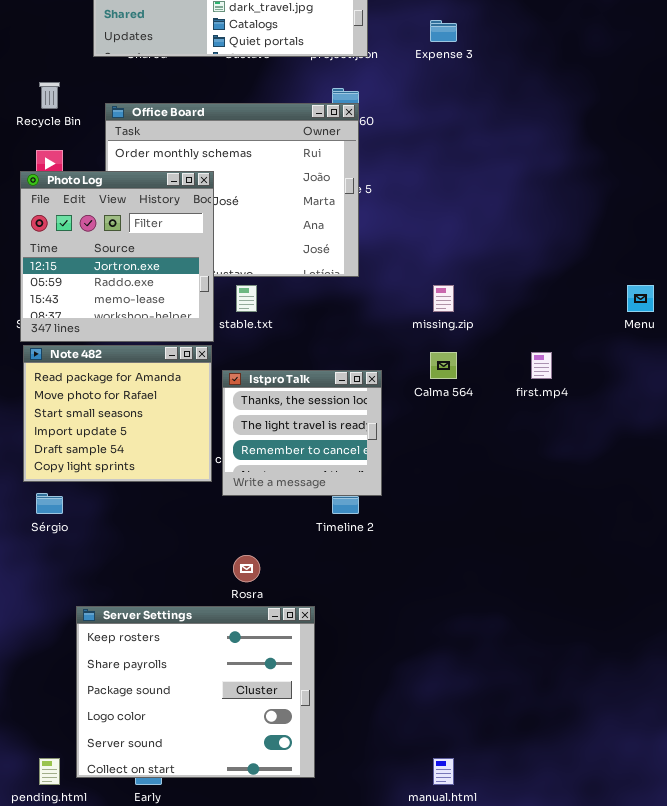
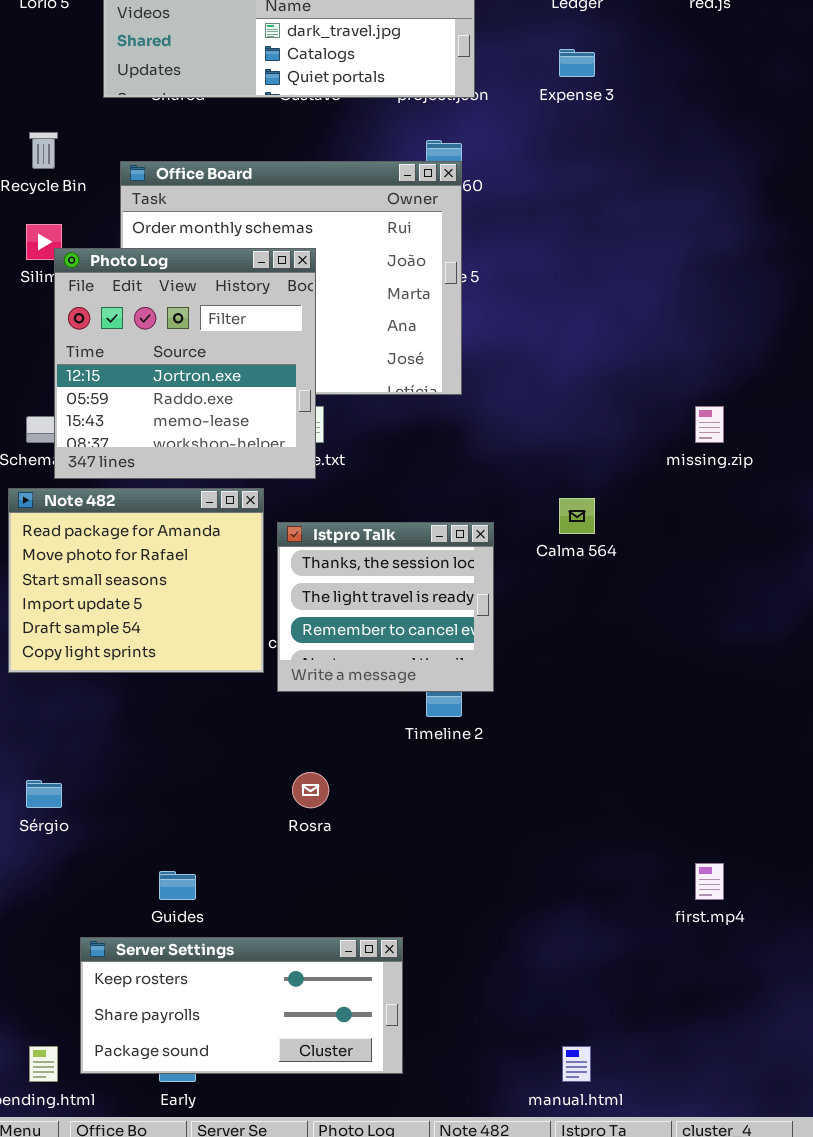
Photo Log: [20,171,214,342] -> [54,248,316,479], moved
missing.zip: [433,285,454,312] -> [695,406,724,443], moved
first.mp4: [531,352,552,379] -> [695,863,724,900], moved
Sérgio: [36,493,63,514] -> [26,780,62,808], moved
Server Settings: [76,606,315,778] -> [80,937,403,1074], resized

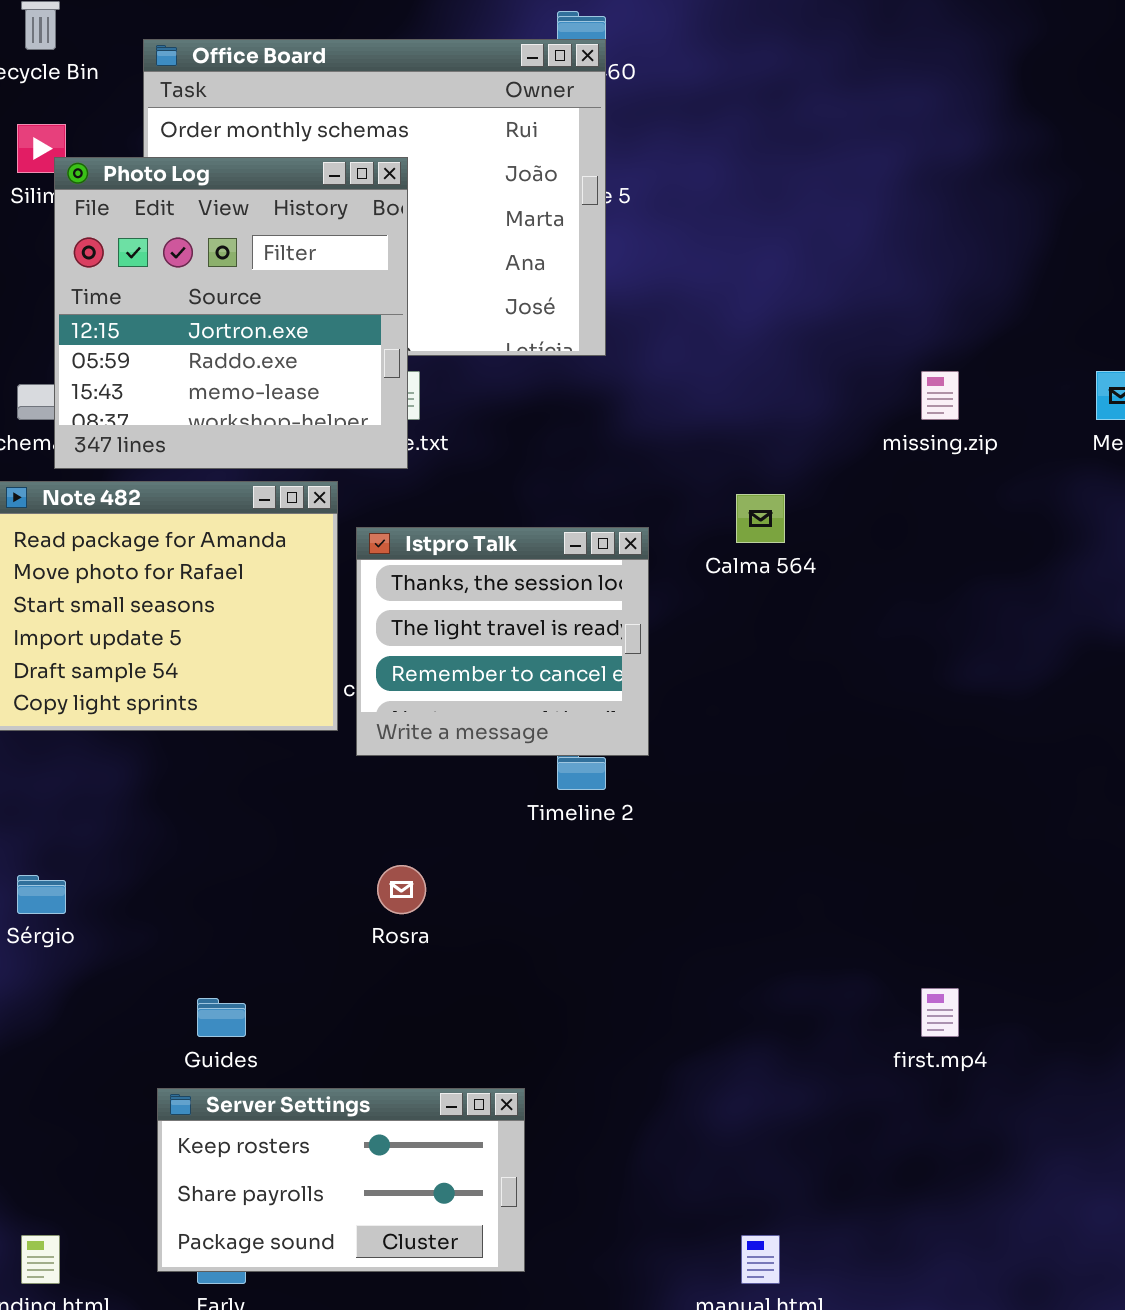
Server Settings: [80,937,403,1074] -> [157,1088,525,1272], resized

